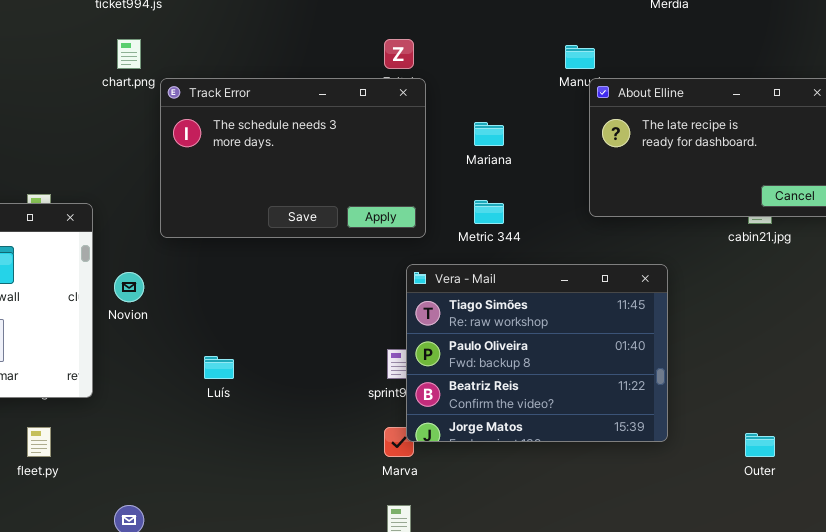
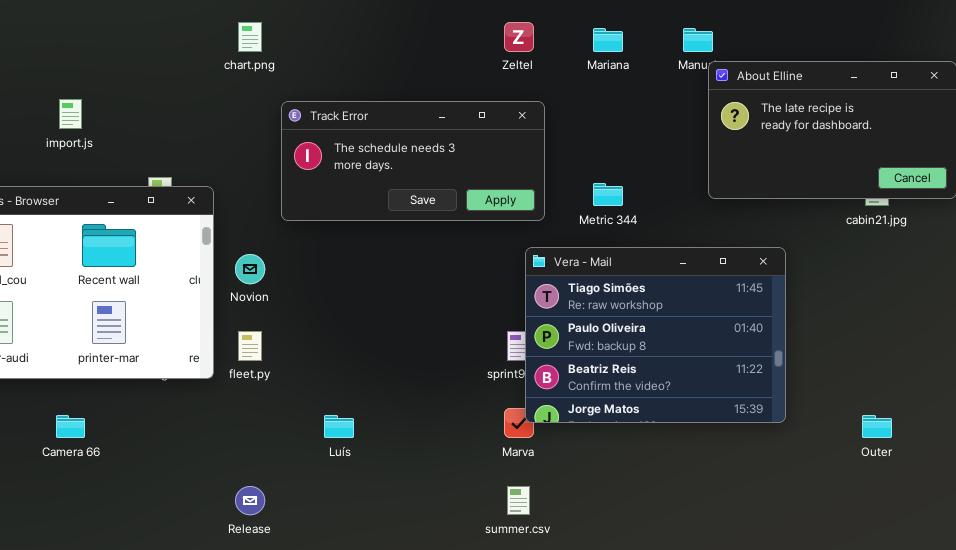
Track Error: [160,78,426,238] -> [281,101,545,221], resized
Mariana: [474,122,504,146] -> [593,28,623,52], moved
Luís: [204,356,234,379] -> [324,415,354,438], moved
fleet.py: [27,427,51,457] -> [238,331,262,361], moved

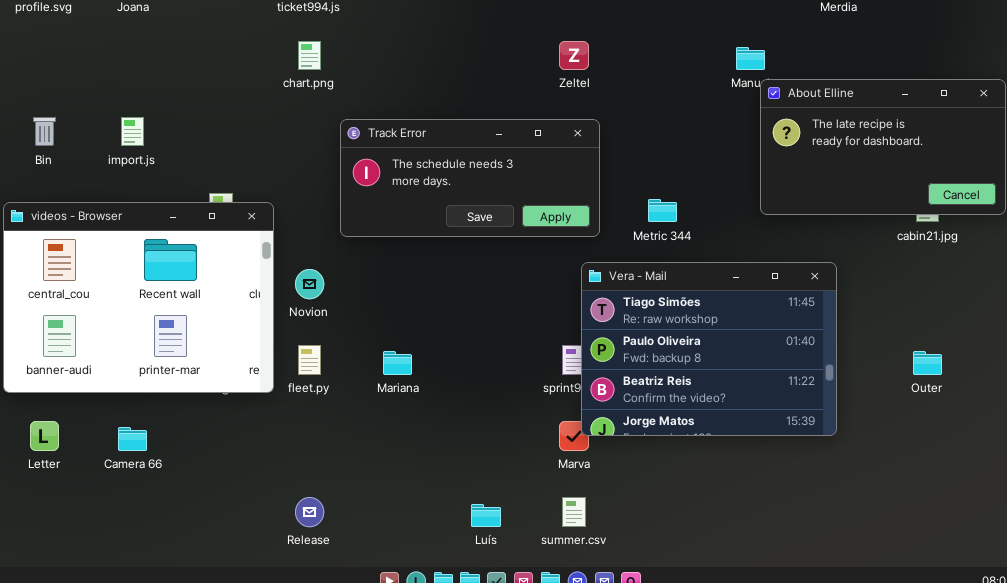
Mariana: [593,28,623,52] -> [383,351,412,375], moved
Luís: [324,415,354,438] -> [471,504,501,527], moved
Outer: [862,415,892,438] -> [913,351,942,375], moved

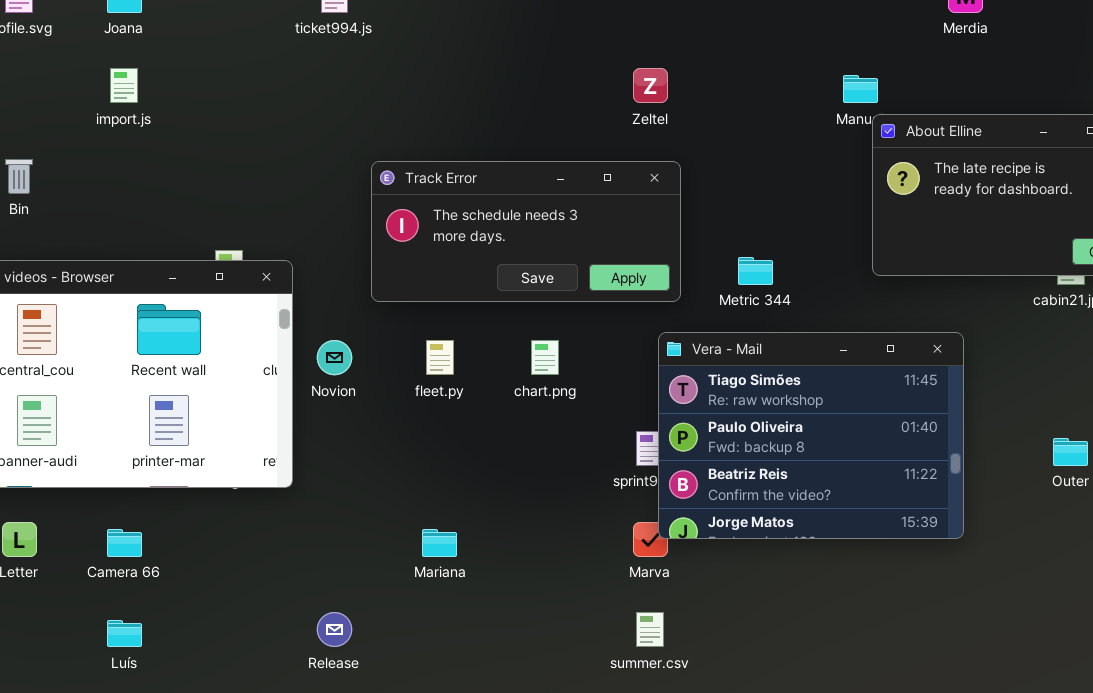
chart.png: [298,41,321,70] -> [531,340,559,375], moved
import.js: [121,117,144,146] -> [110,68,138,103], moved
fleet.py: [298,345,321,375] -> [426,340,454,375], moved
Mariana: [383,351,412,375] -> [422,529,457,557], moved
Luís: [471,504,501,527] -> [107,620,142,647], moved

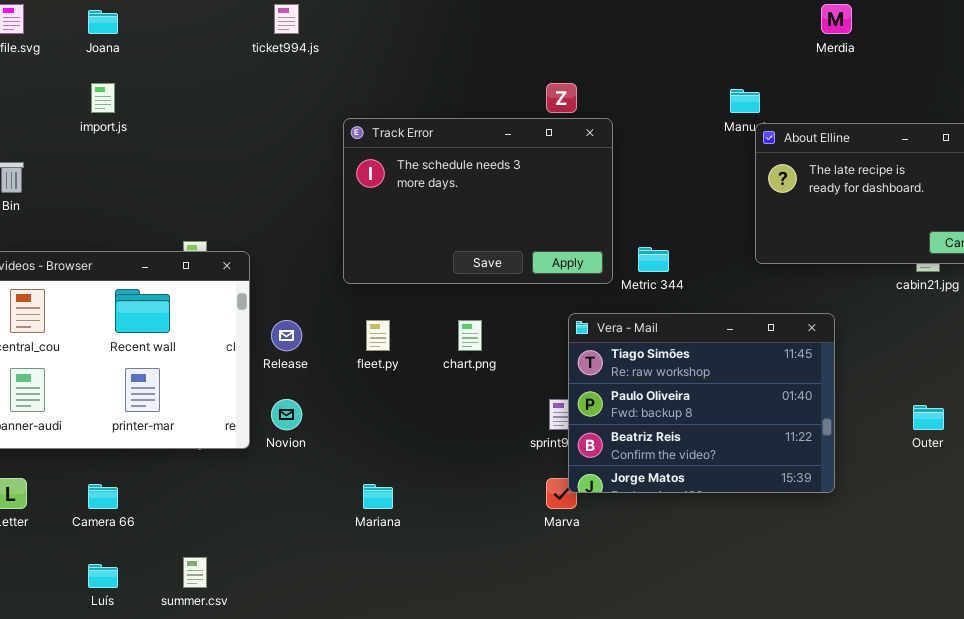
Track Error: [371,161,681,302] -> [343,118,613,284], moved, resized
Novion: [317,340,352,375] -> [271,399,302,430], moved
Release: [317,612,352,647] -> [271,320,302,351], moved
summer.csv: [636,612,664,647] -> [183,557,207,588], moved

